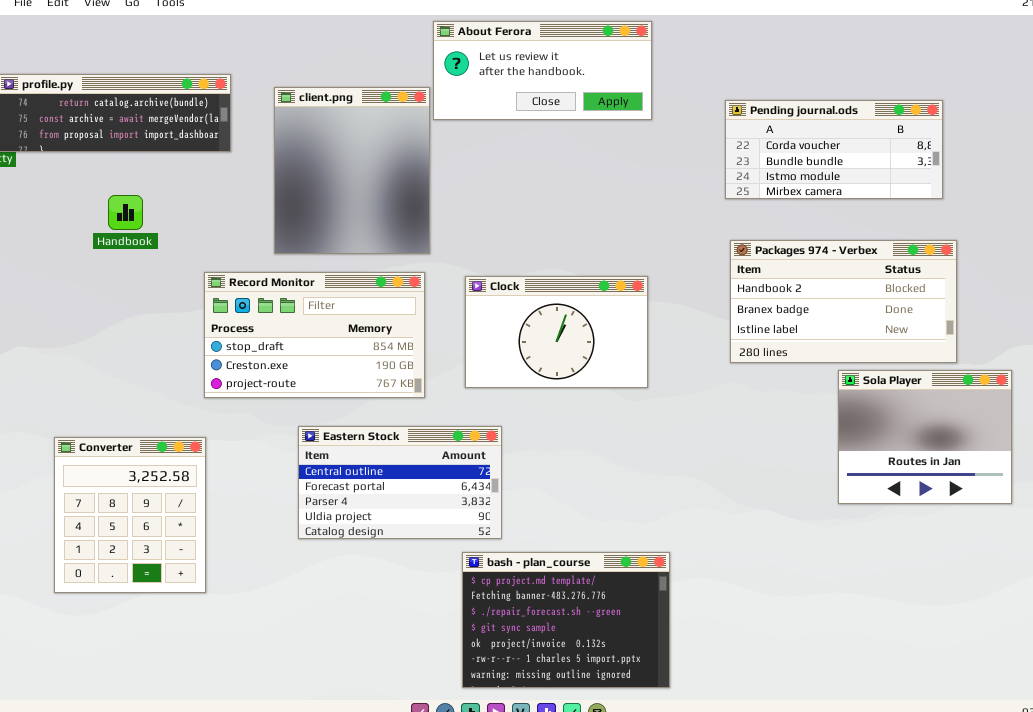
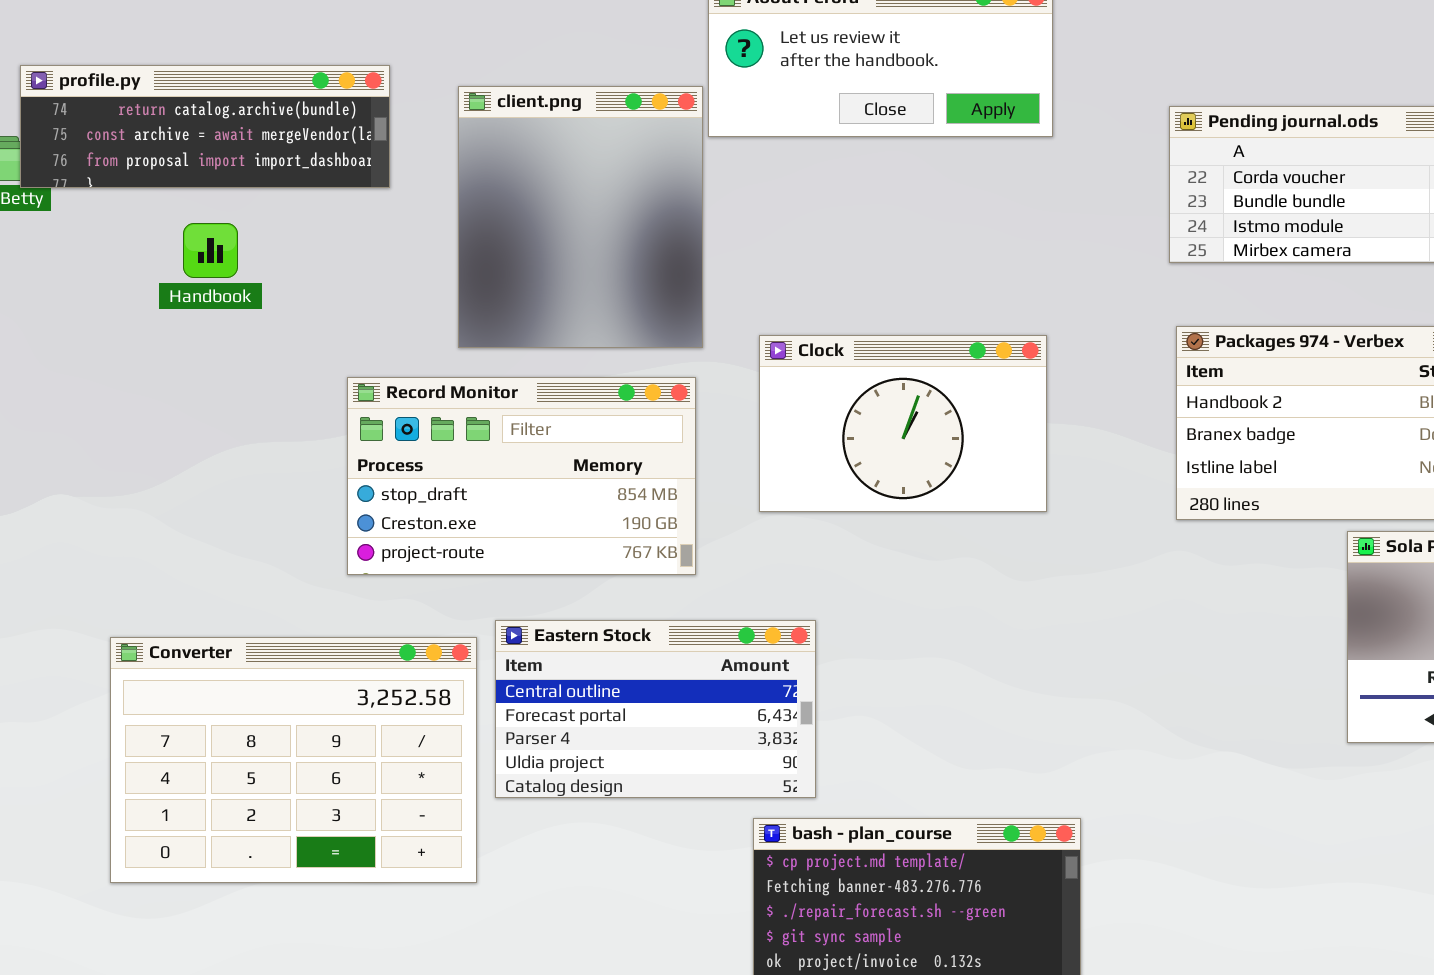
Handbook: [108,195,143,230] -> [183,223,238,278], moved
Clock: [465,276,648,388] -> [759,335,1047,512], moved
Converter: [54,437,206,593] -> [110,637,477,883], resized

